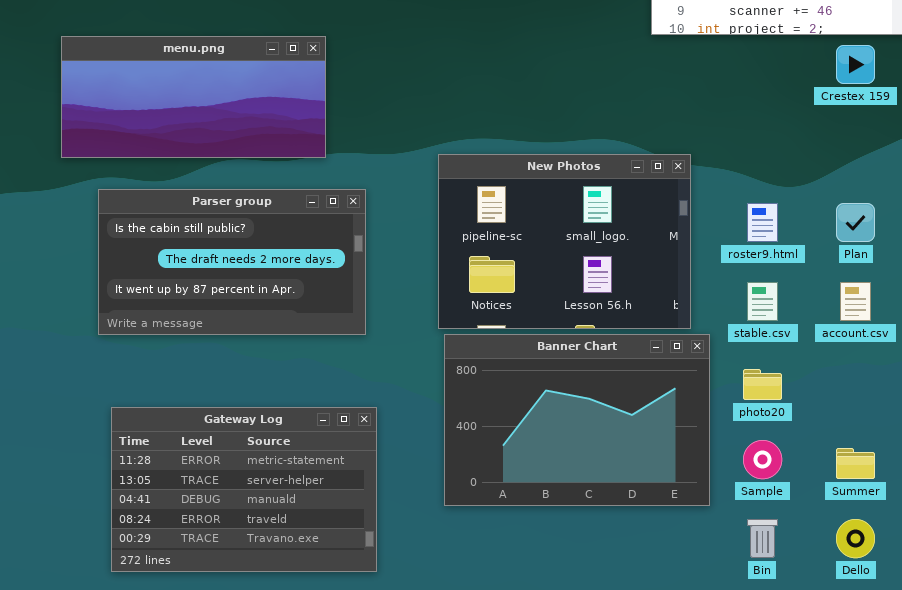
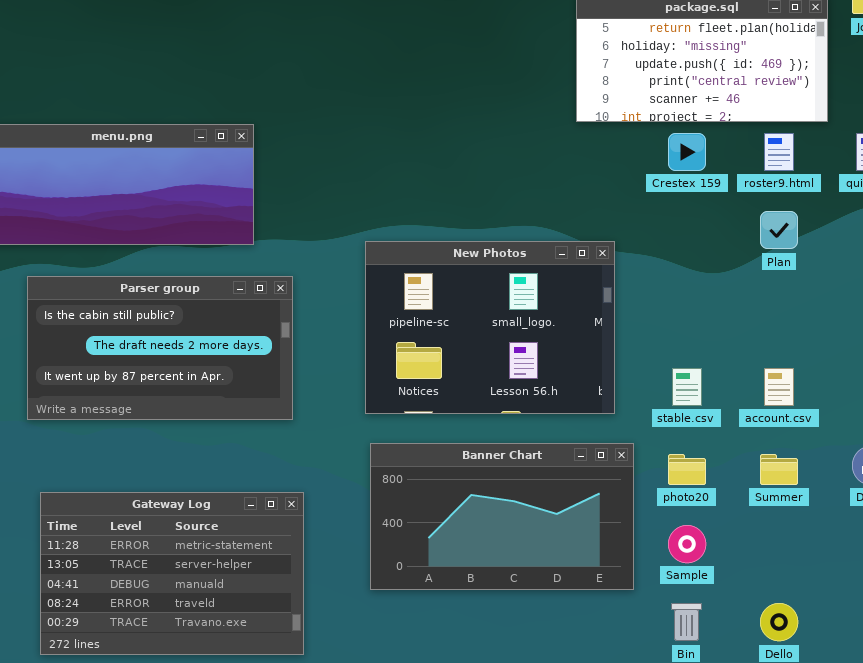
Crestex 159: [836,45,875,84] -> [668,133,706,171], moved
roster9.html: [747,203,778,242] -> [764,133,794,171], moved
Plan: [836,203,875,242] -> [760,211,798,249], moved
Banner Chart: [444,334,710,506] -> [370,443,634,590], resized
Summer: [836,448,875,479] -> [760,454,798,485], moved

